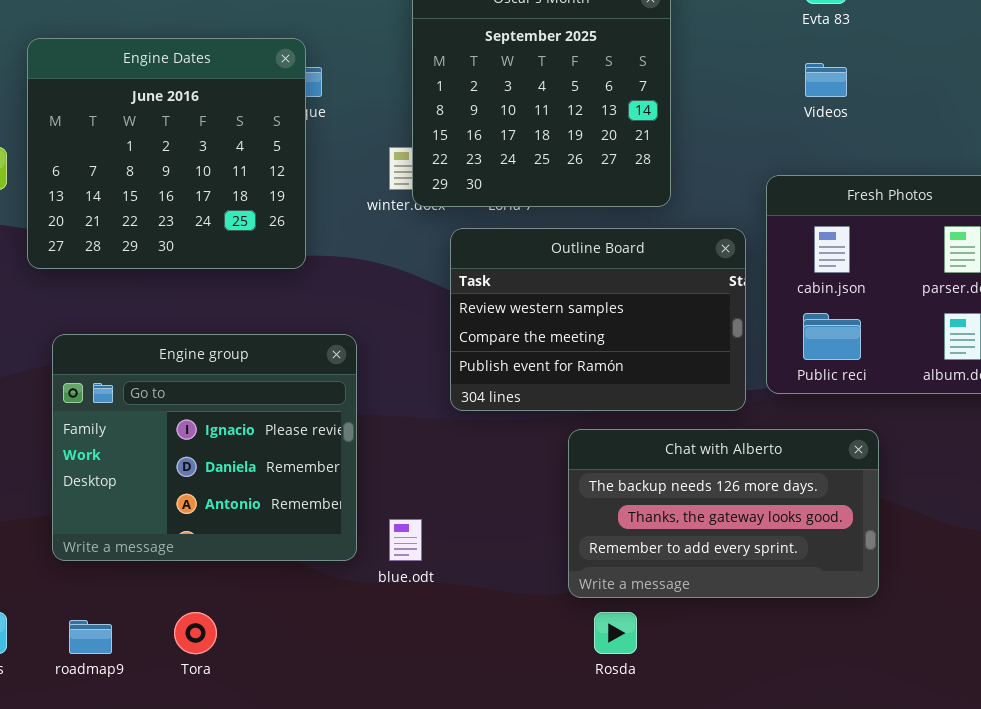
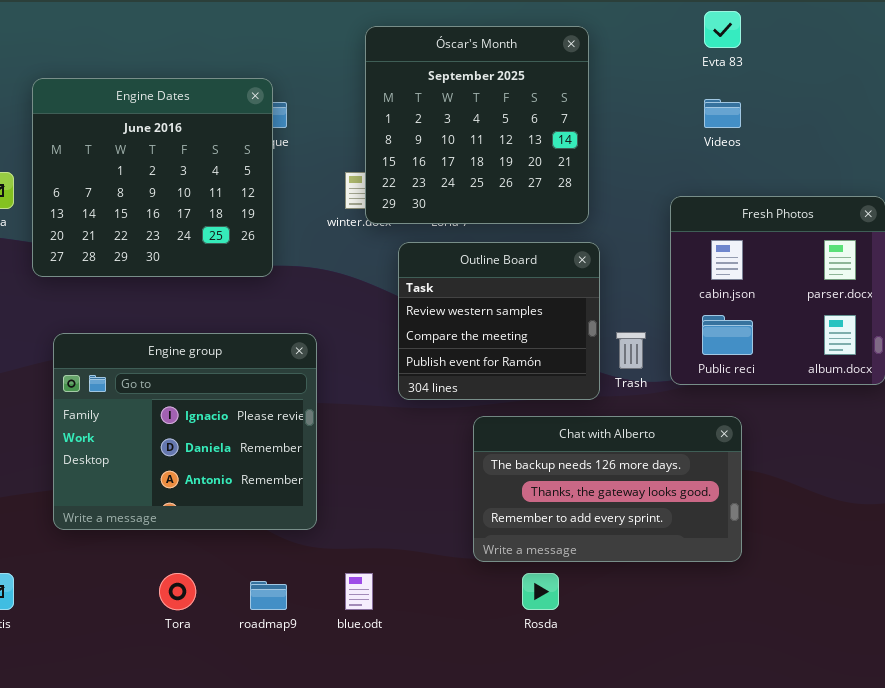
Outline Board: [450,228,746,411] -> [398,242,600,400], resized
Chat with Alberto: [568,429,879,598] -> [473,416,742,562], moved
blue.odt: [389,519,422,561] -> [345,573,373,610], moved
roadmap9: [69,620,112,654] -> [250,581,287,610], moved

